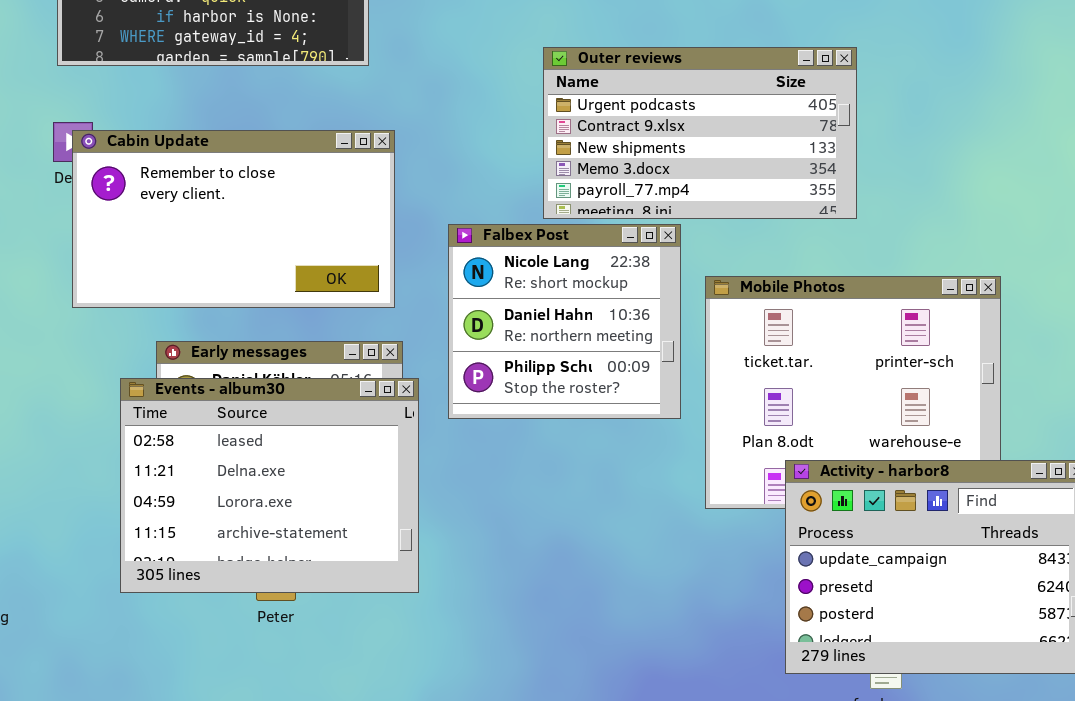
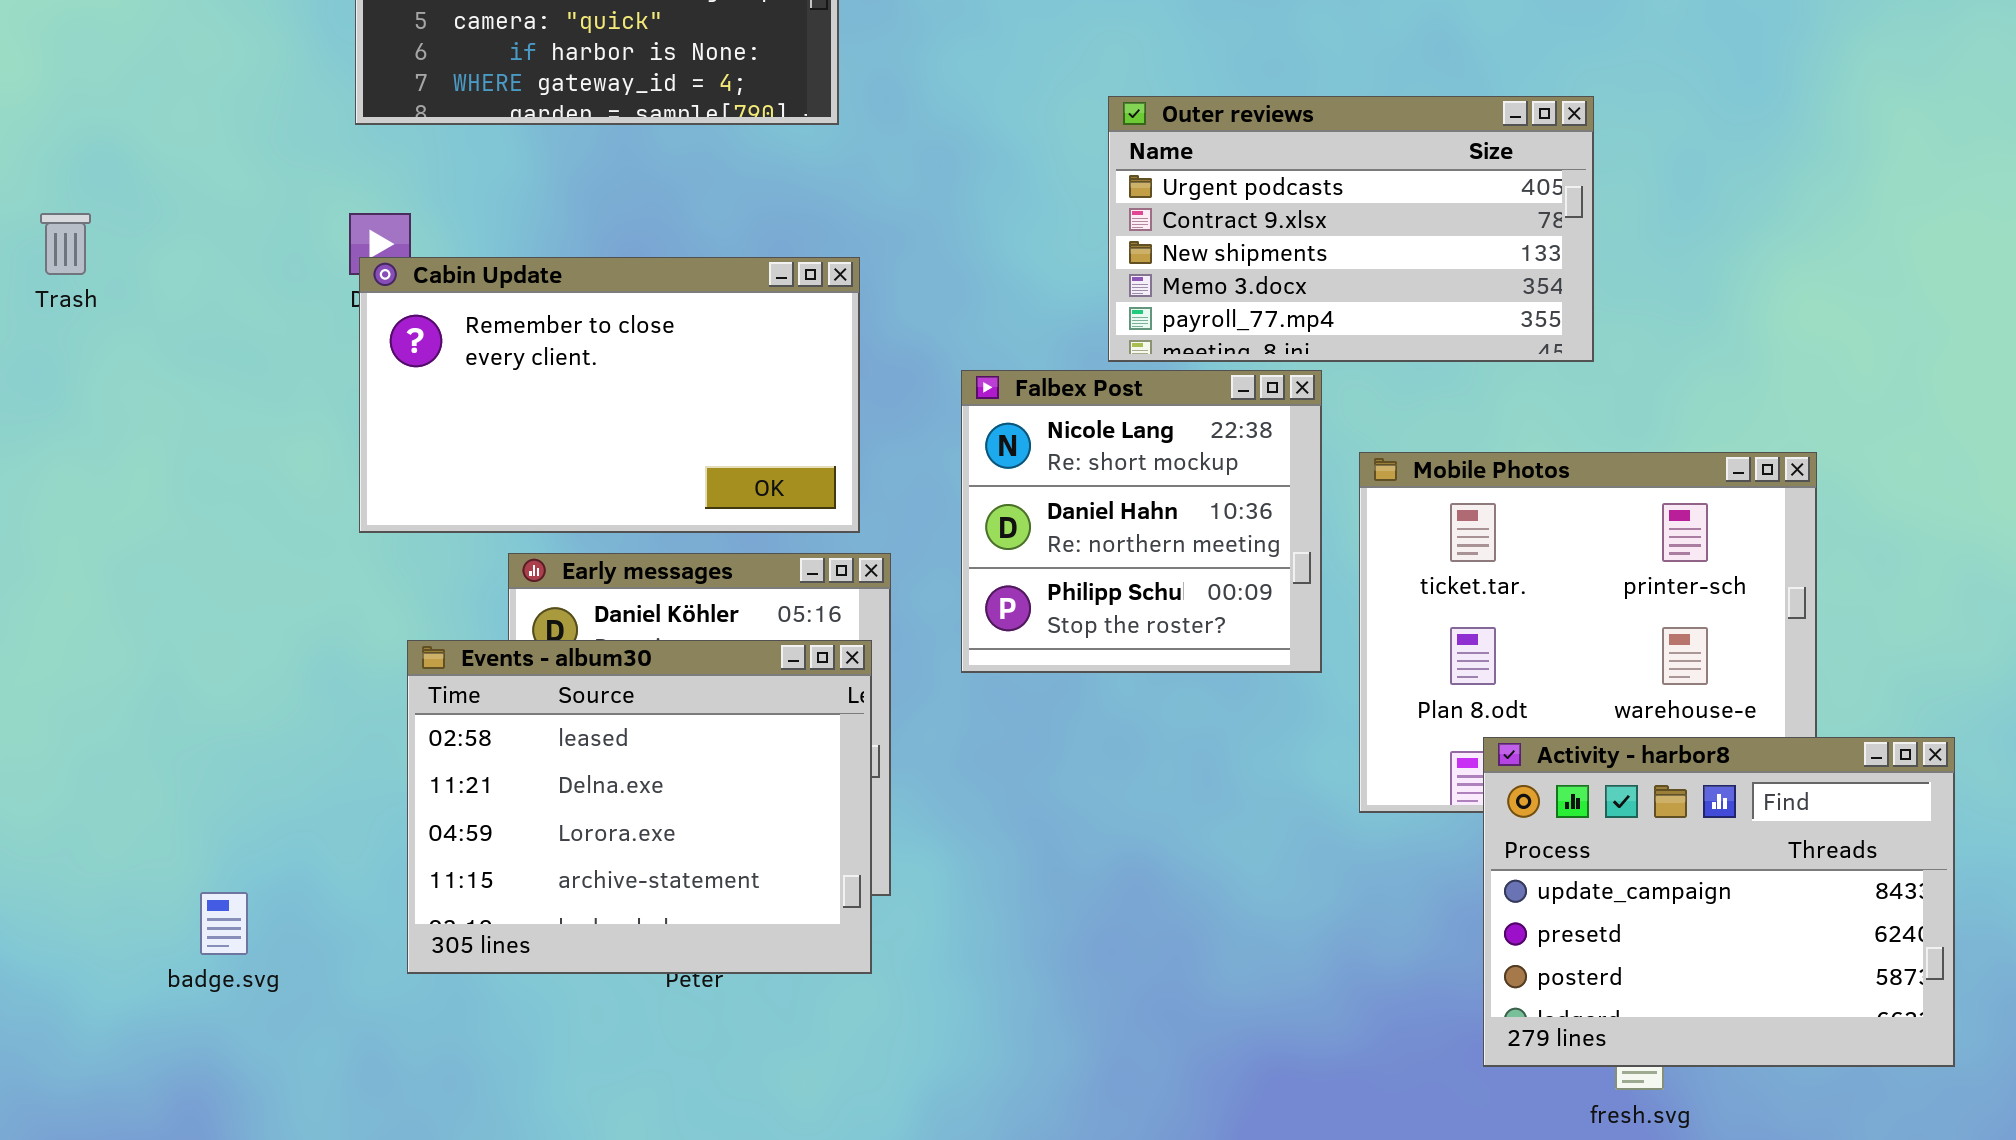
Cabin Update: [72,130,395,308] -> [359,257,860,533], moved
Events - album30: [120,378,419,593] -> [407,640,872,974], moved

